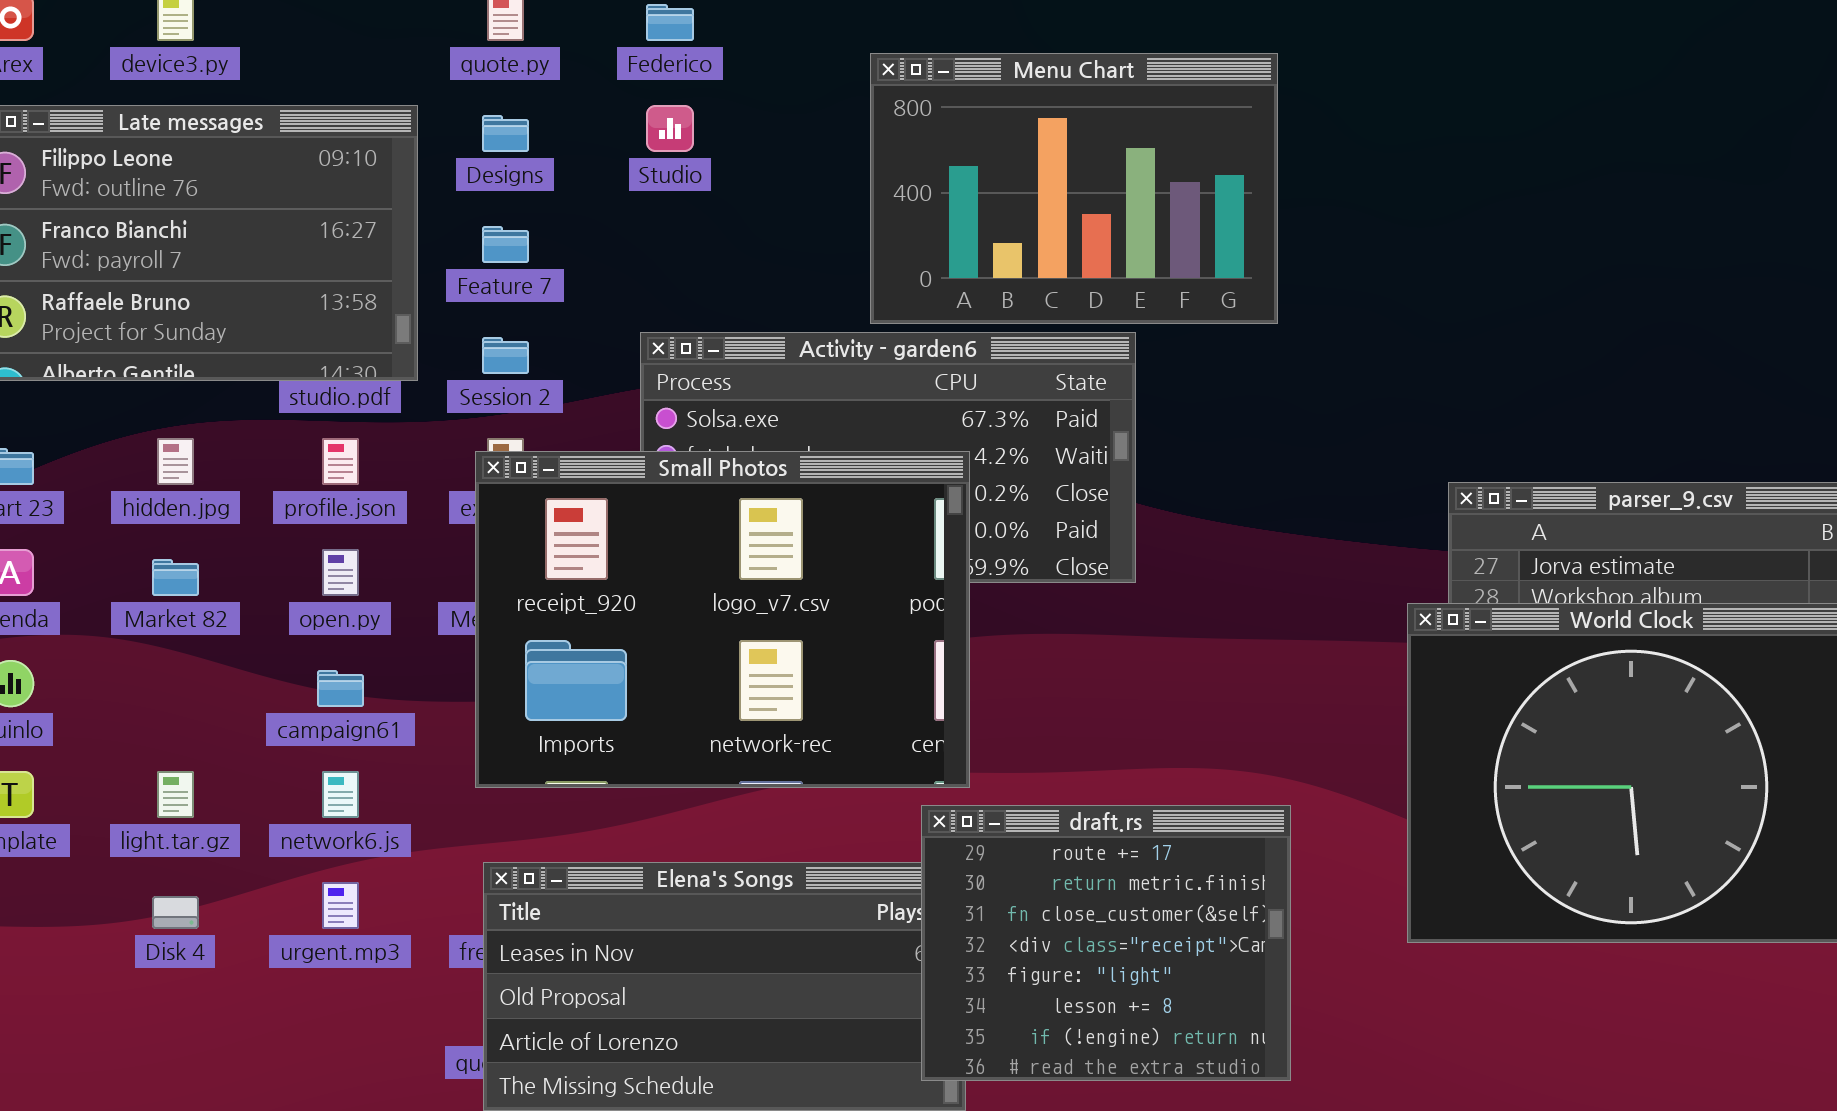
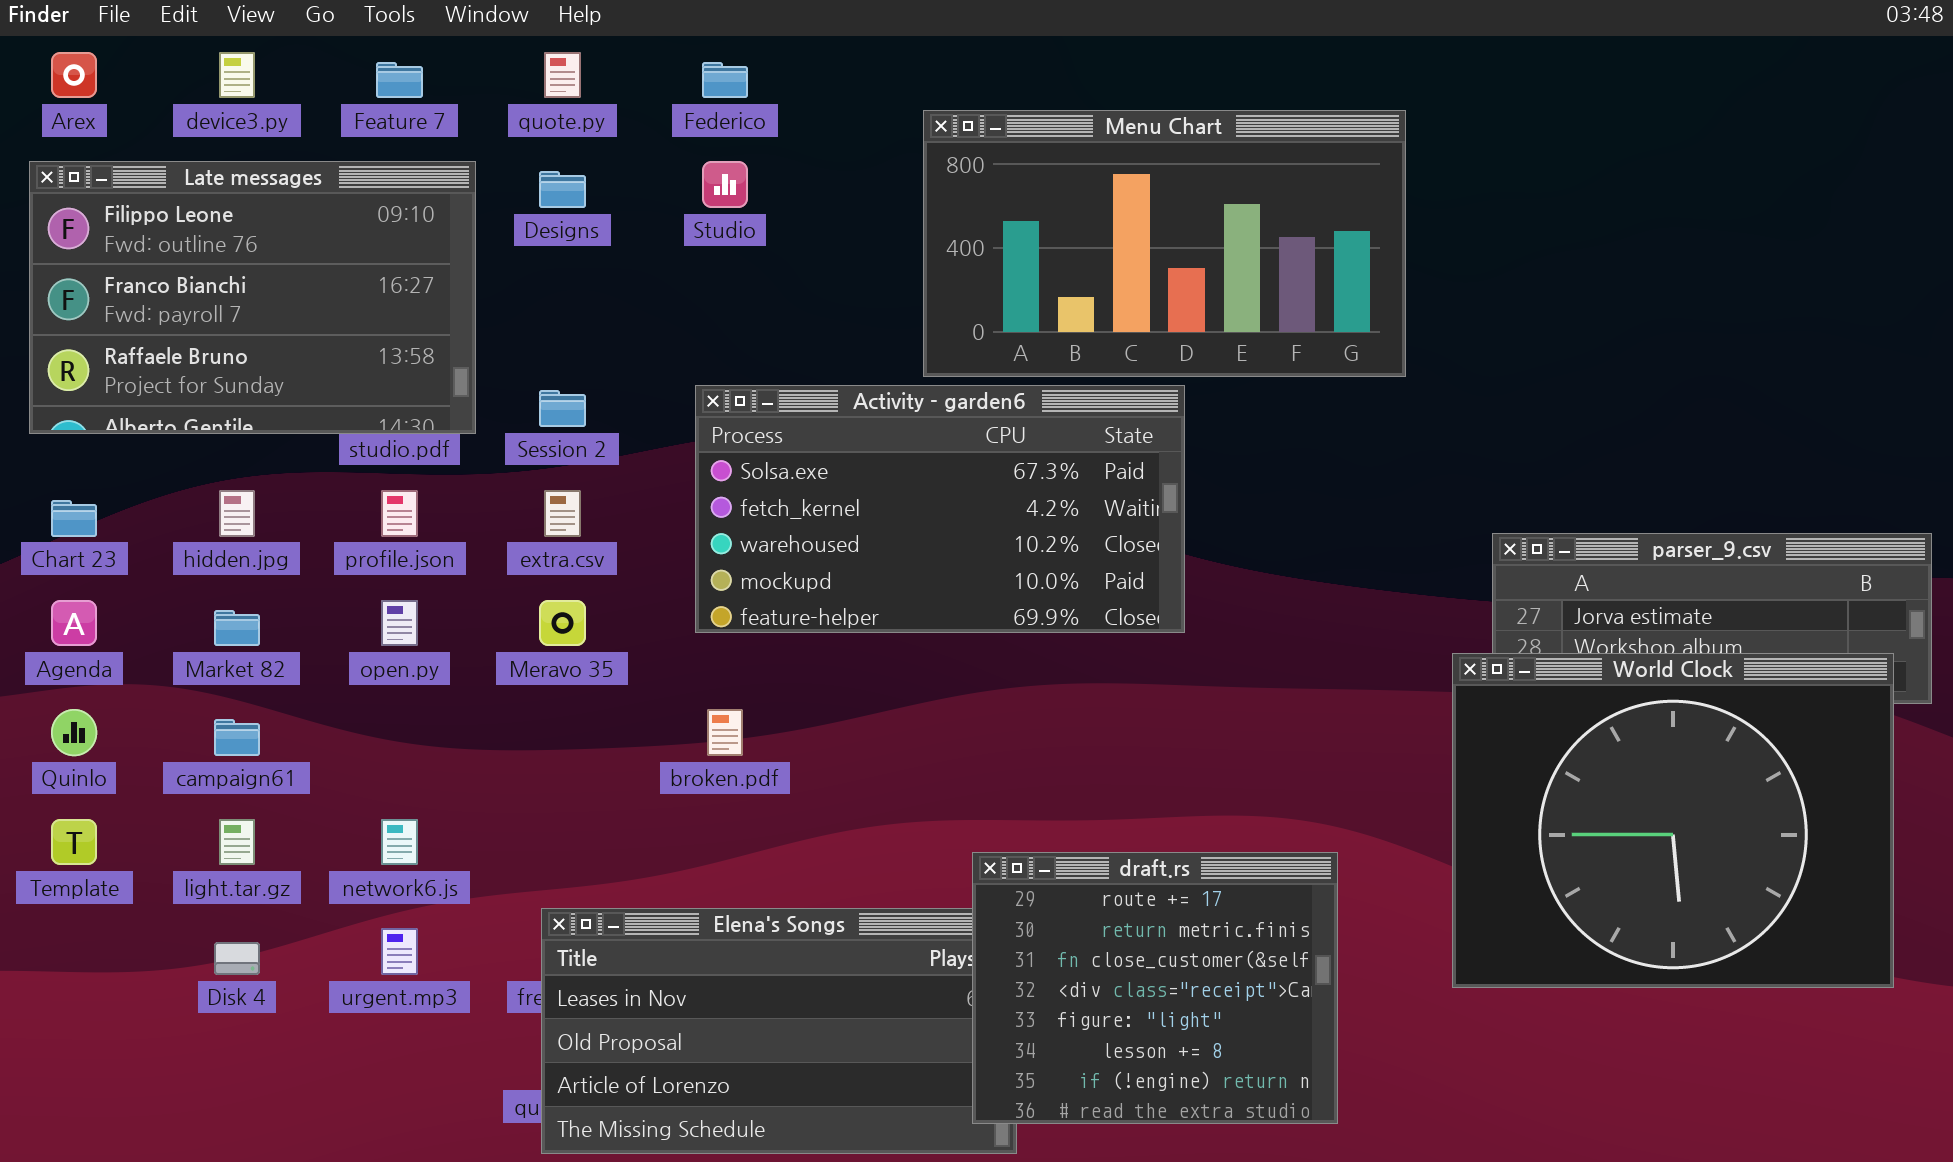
Menu Chart: [870,53,1278,324] -> [923,110,1406,377], resized
Feature 7: [482,226,529,263] -> [376,62,423,98], moved
Small Photos: [475,451,970,788] -> none, closed
campaign61: [317,670,364,707] -> [214,719,260,756], moved

